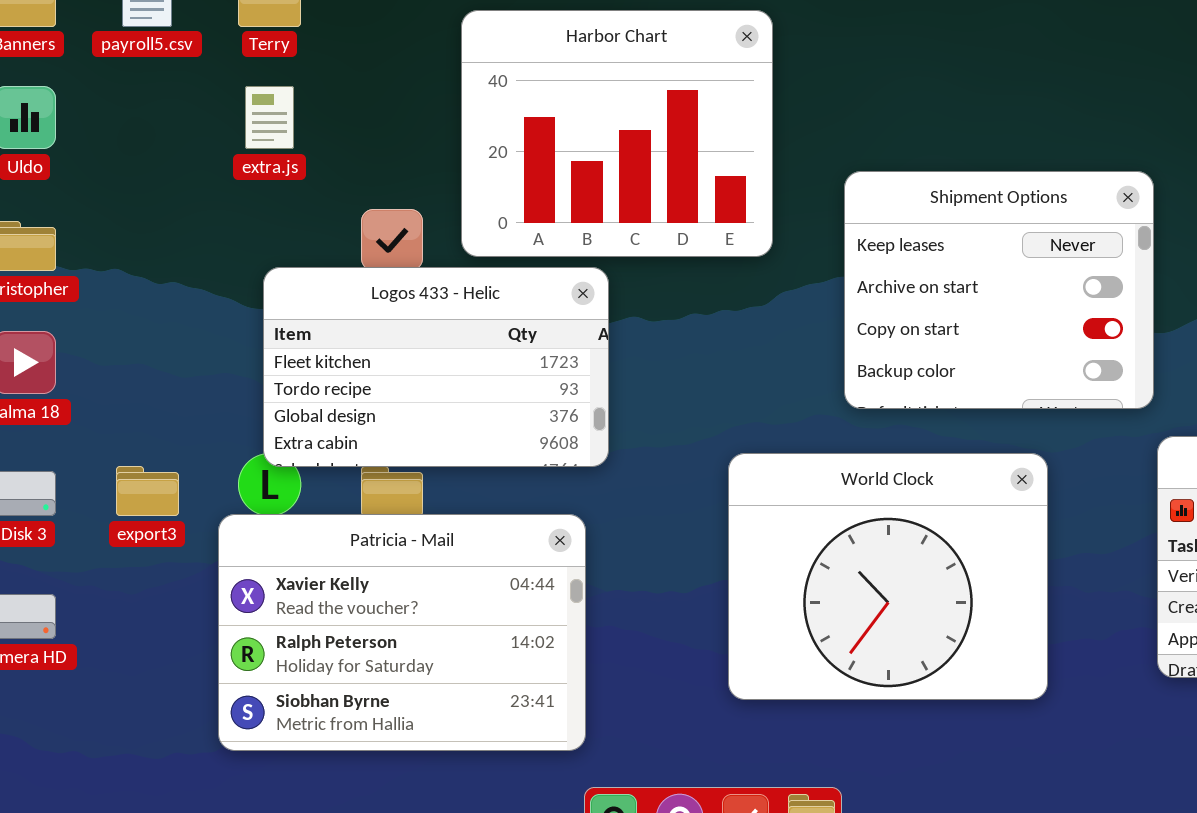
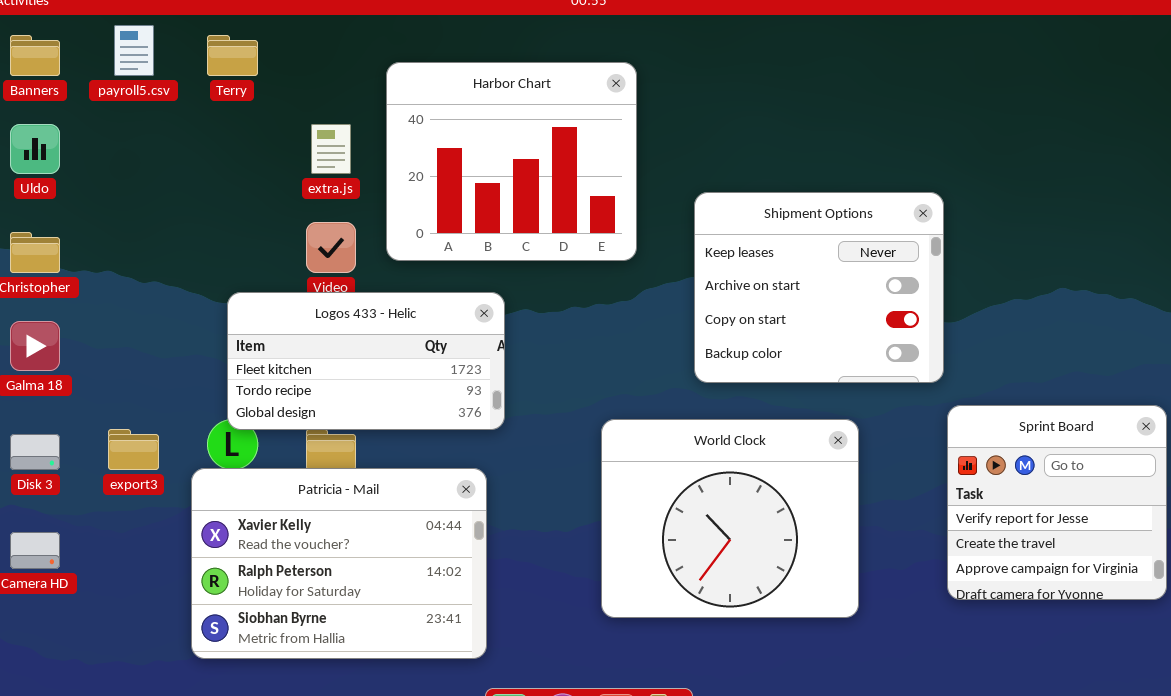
extra.js: [245,86,294,149] -> [311,124,351,174], moved
Logos 433 - Helic: [263,267,609,467] -> [227,292,505,430], resized

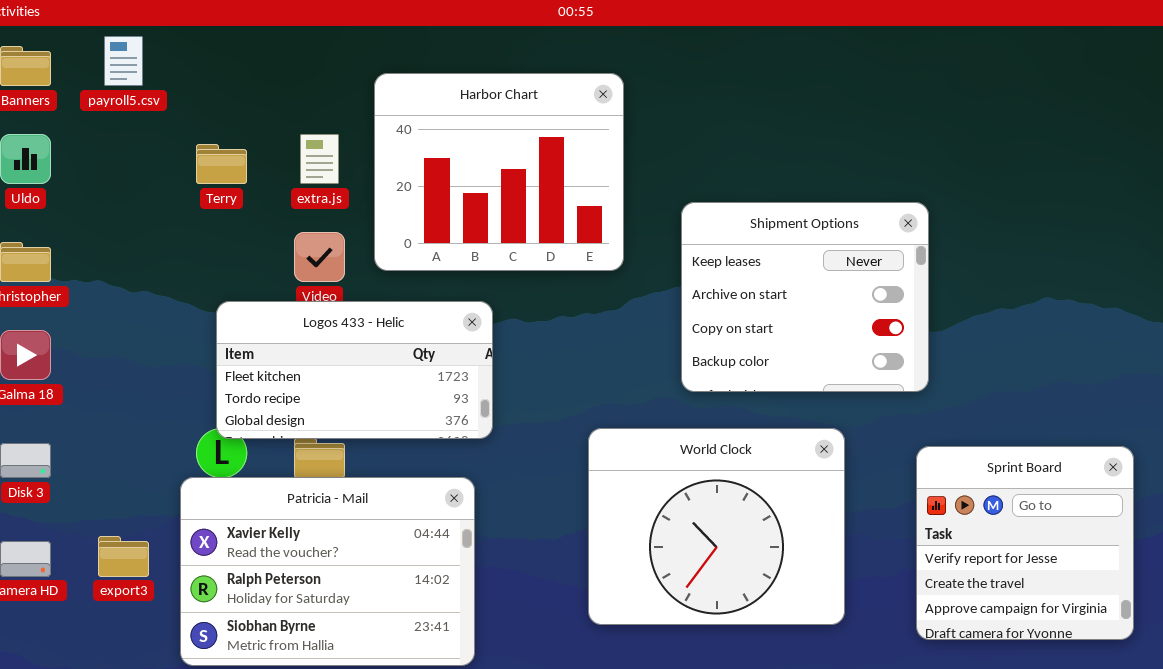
Terry: [207,35,258,76] -> [196,144,247,184], moved
Sprint Board: [947,405,1167,600] -> [916,446,1134,640], moved
export3: [108,429,159,470] -> [98,536,149,577], moved

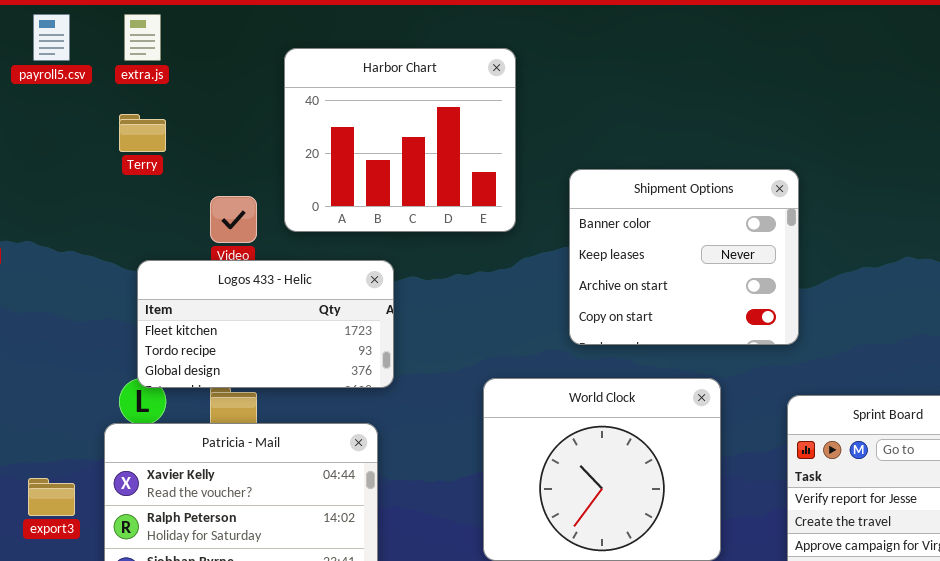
extra.js: [300,134,339,184] -> [124,14,161,61], moved
Shipment Options: [681,202,929,392] -> [569,169,799,345], scrolled up 1 row

